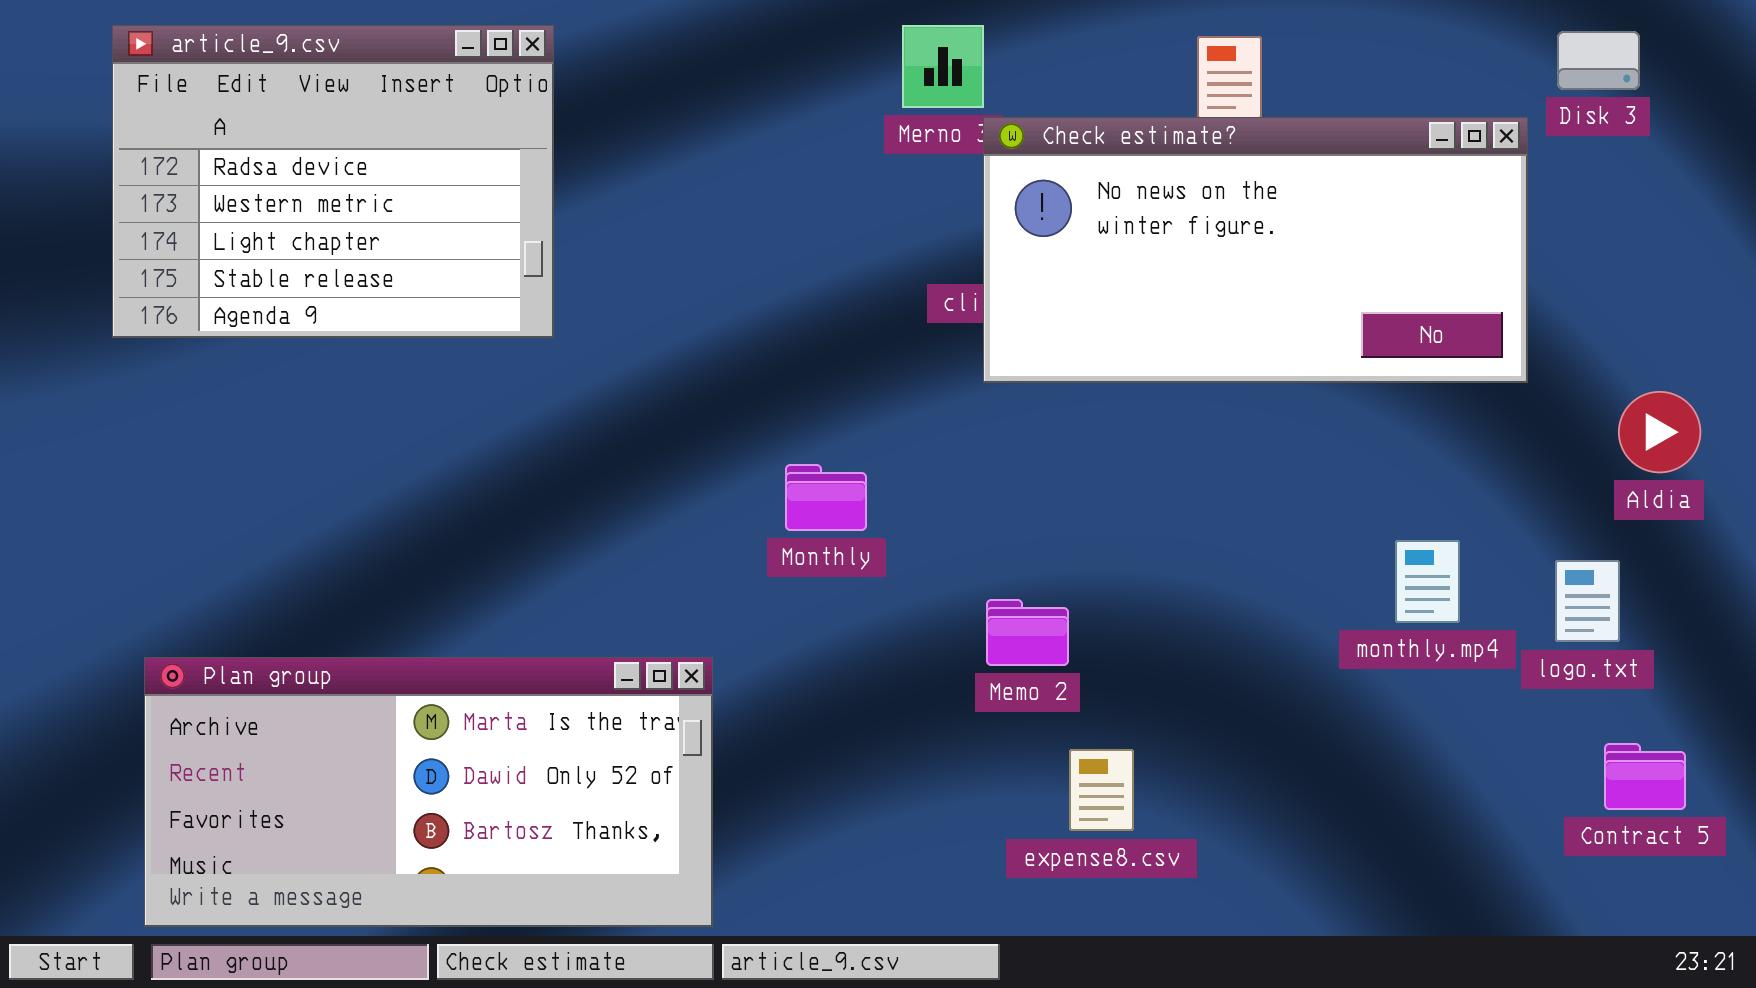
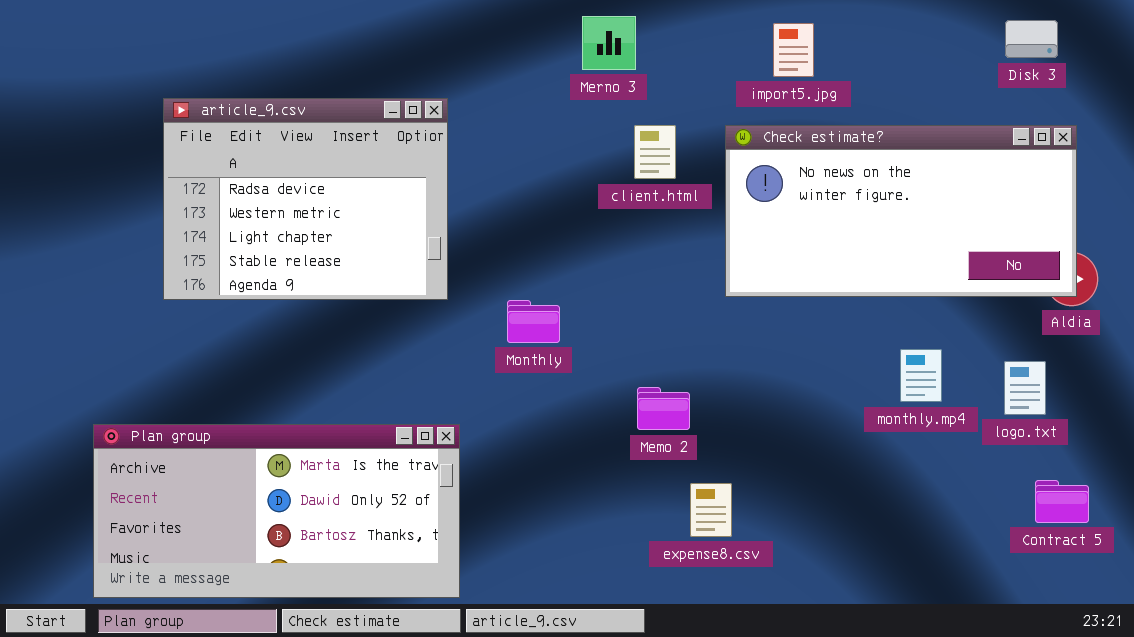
article_9.csv: [112,25,554,338] -> [163,98,448,300], moved
Check estimate?: [983,117,1528,383] -> [725,125,1077,297], moved

